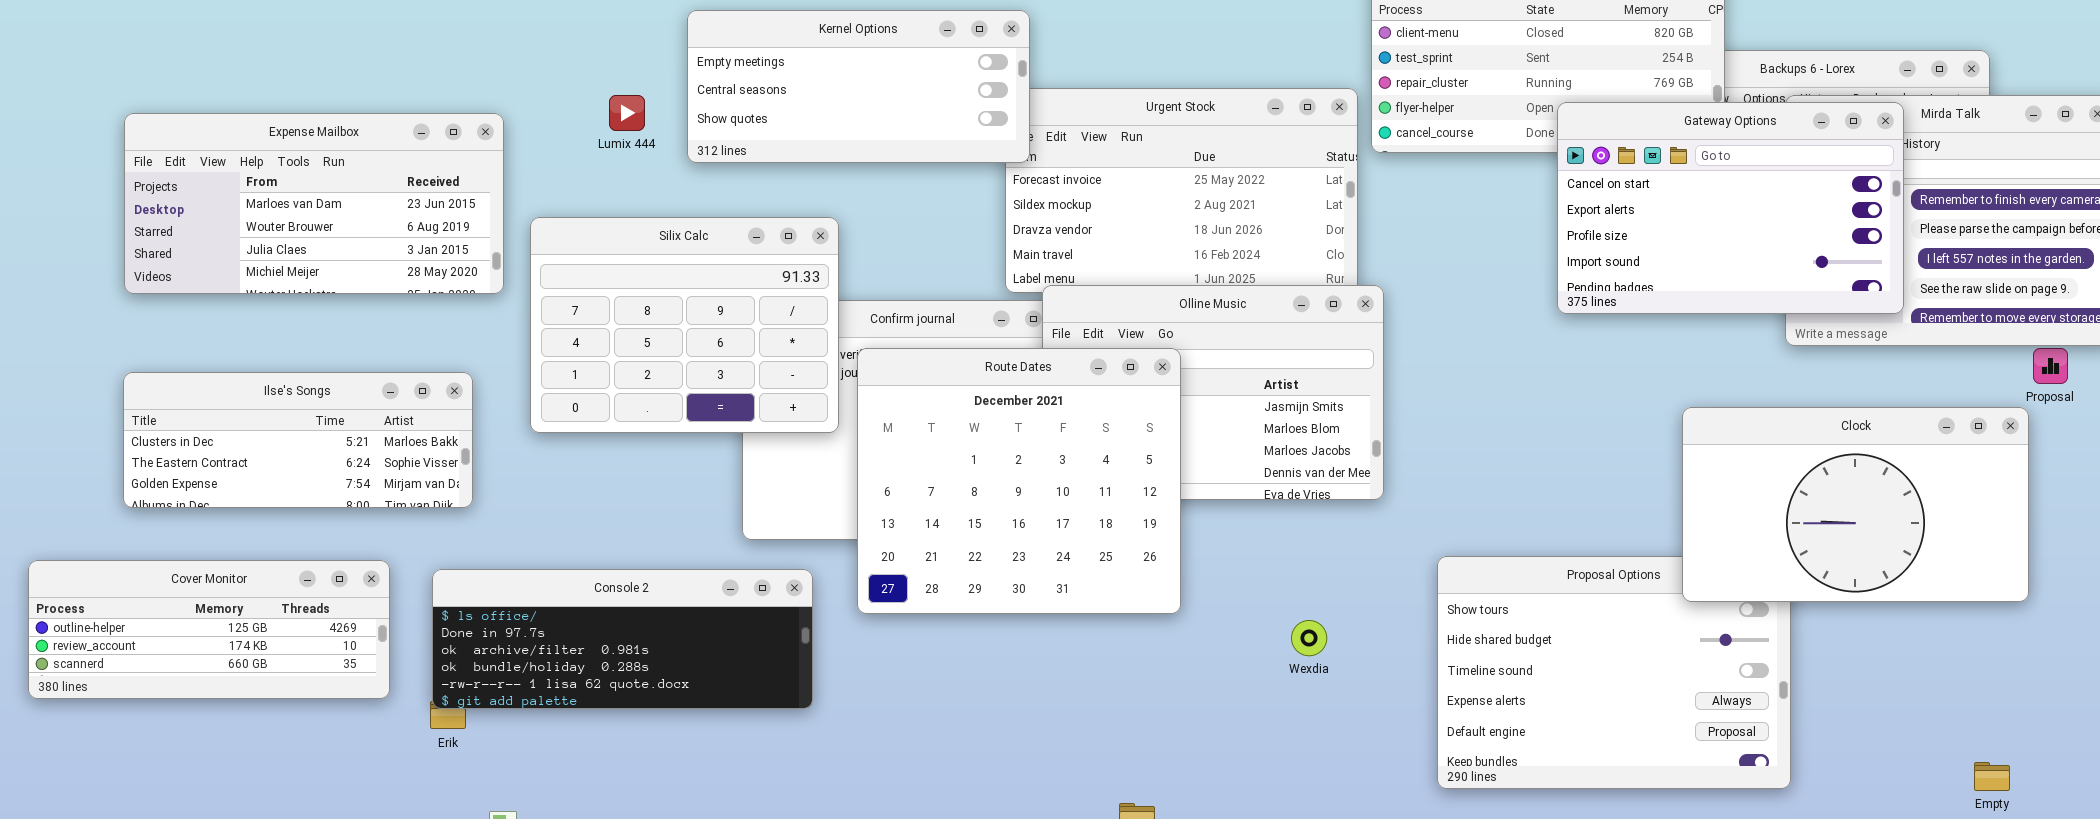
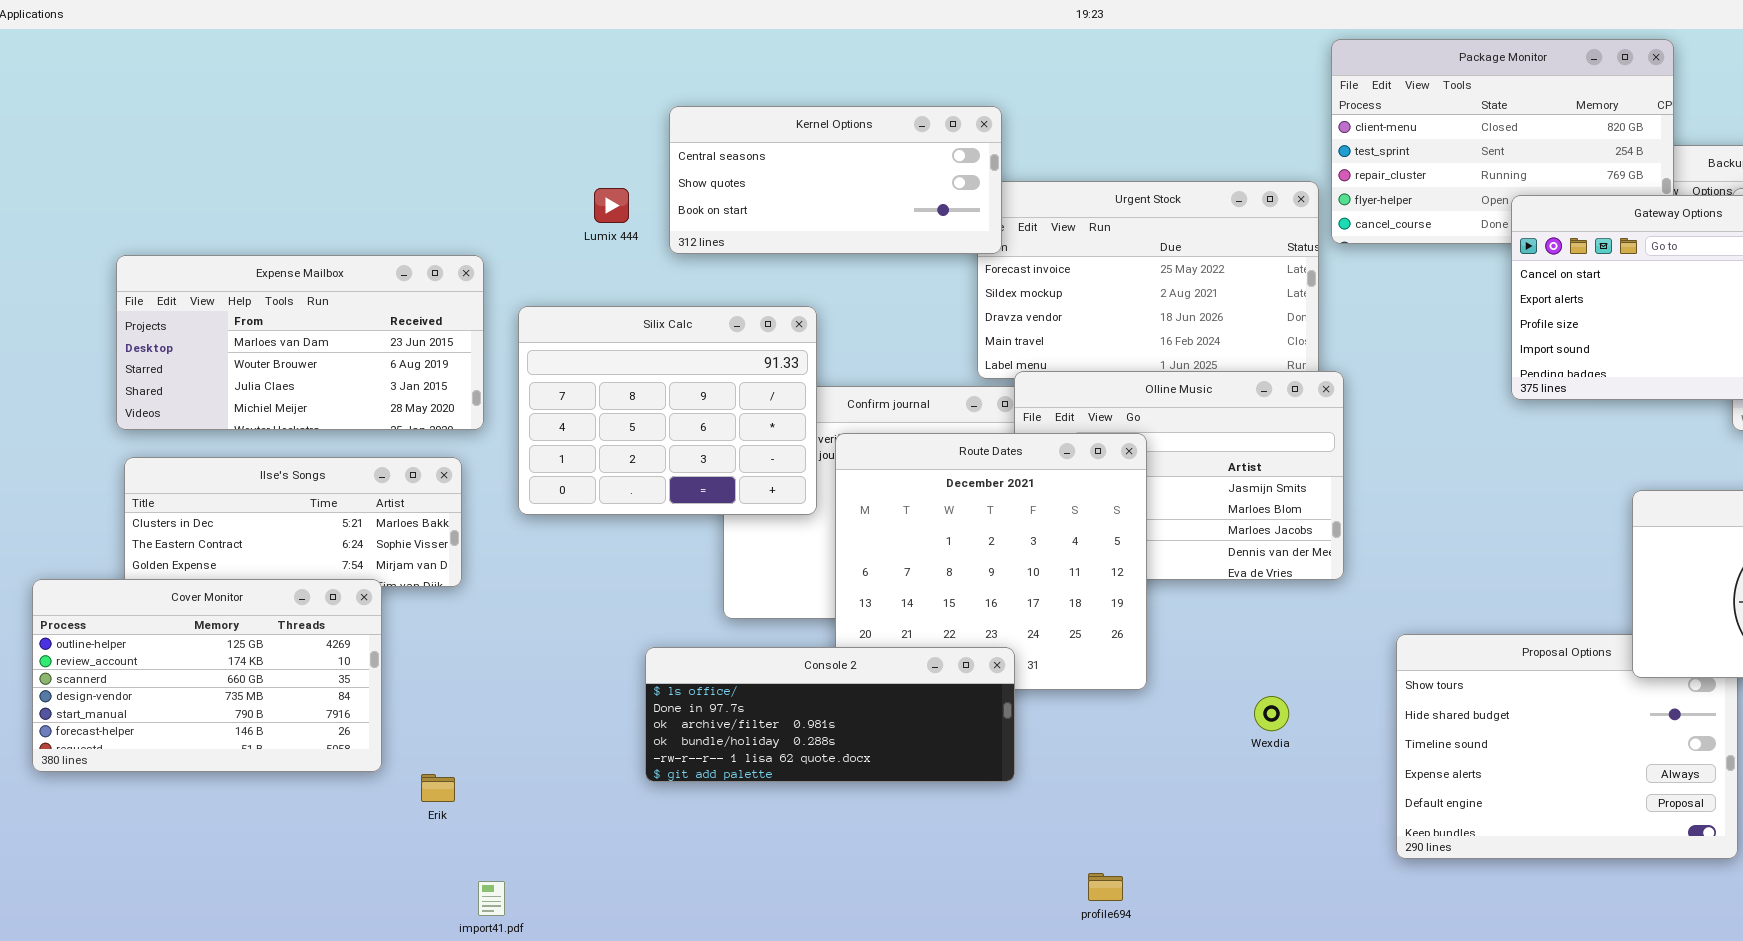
Kernel Options: [687,10,1030,163] -> [669,106,1002,254], scrolled down 1 row
Expense Mailbox: [124,113,504,294] -> [116,255,484,430], moved
Cover Monitor: [28,560,390,699] -> [32,579,382,772], resized
Console 2: [432,569,813,709] -> [645,647,1015,782], moved

